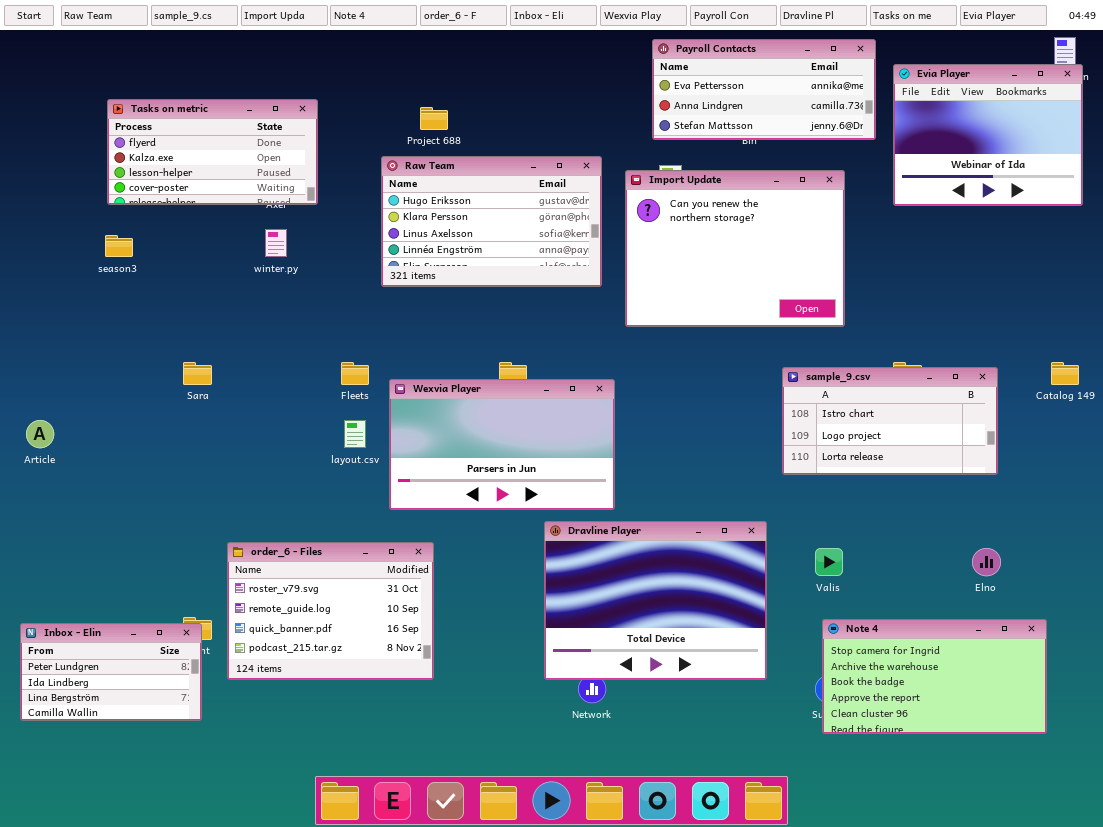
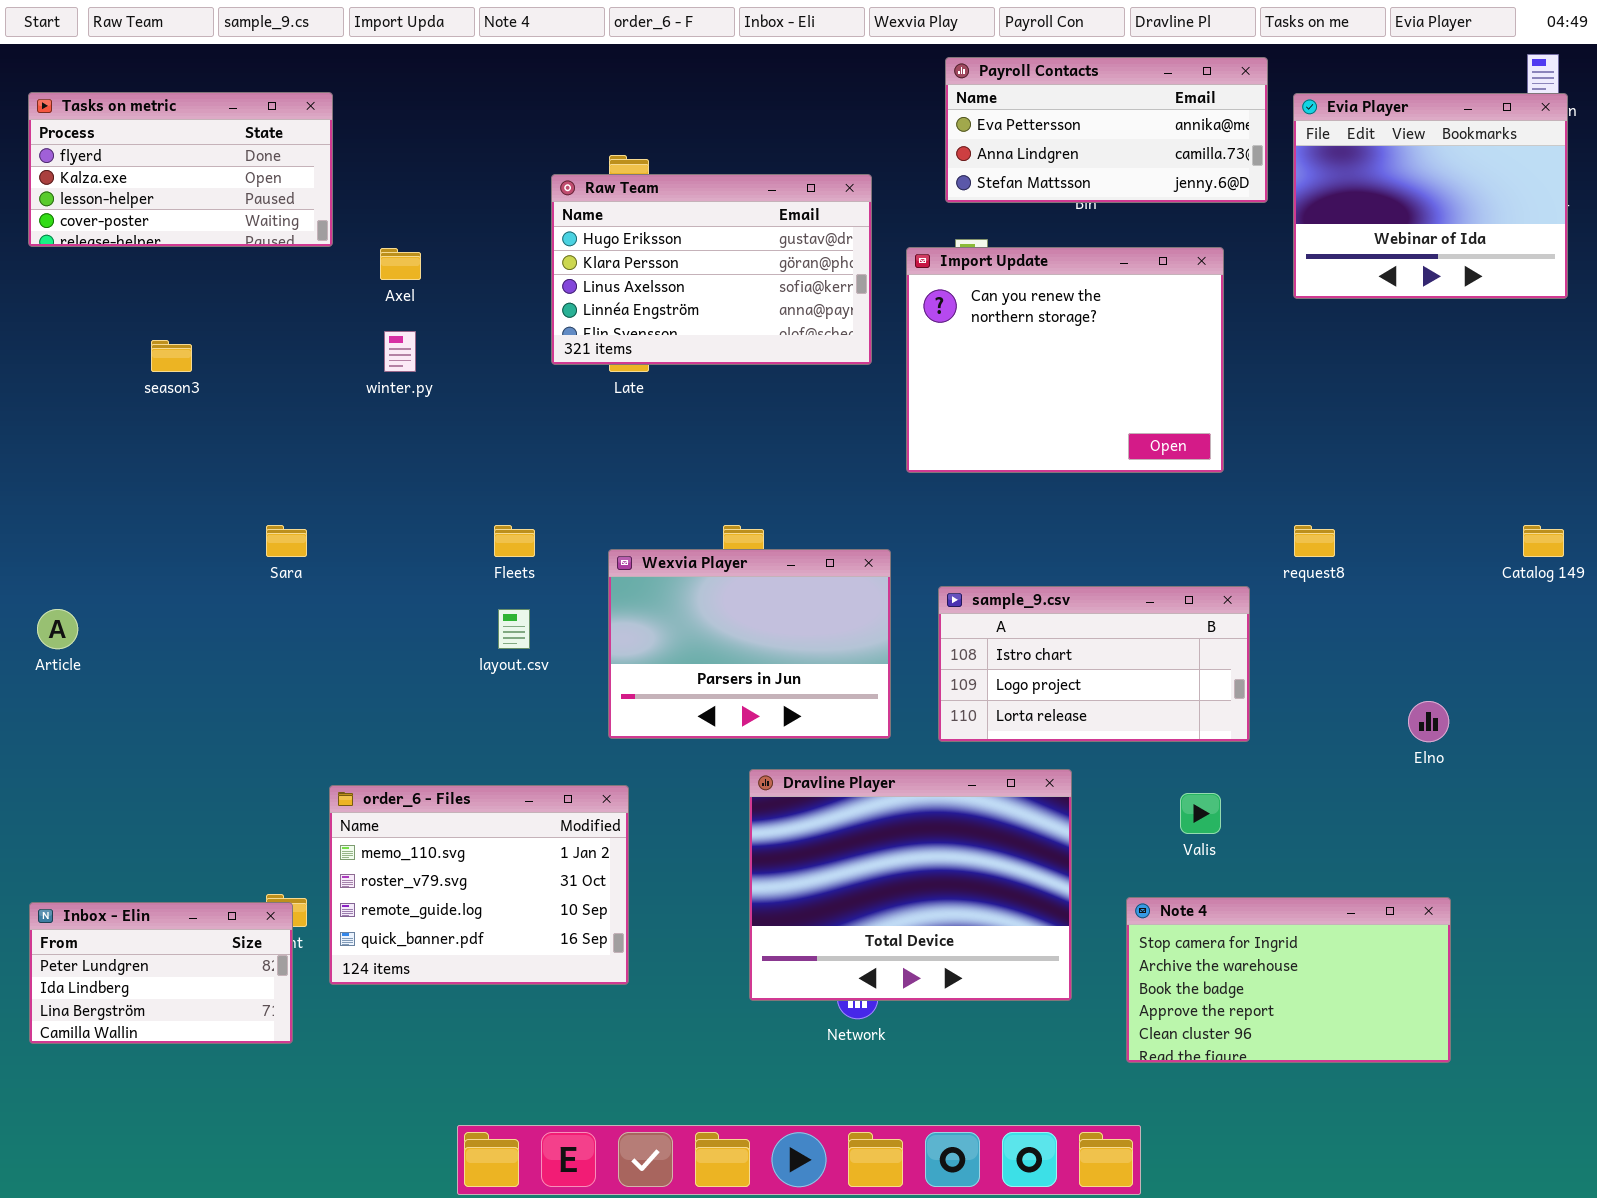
Tasks on metric: [107,99,318,205] -> [28,92,333,247], moved
Raw Team: [381,156,602,287] -> [551,174,872,365], moved
sample_9.csv: [782,367,998,475] -> [938,586,1250,742], moved
Wexvia Player: [389,379,615,510] -> [608,549,891,739], resized
Dravline Player: [544,521,767,680] -> [749,769,1072,1001], moved
order_6 - Files: [227,542,434,680] -> [329,785,629,985], scrolled up 1 row
Elno: [972,548,1001,576] -> [1408,701,1449,742], moved
Note 4: [822,619,1047,734] -> [1126,897,1451,1063], moved

